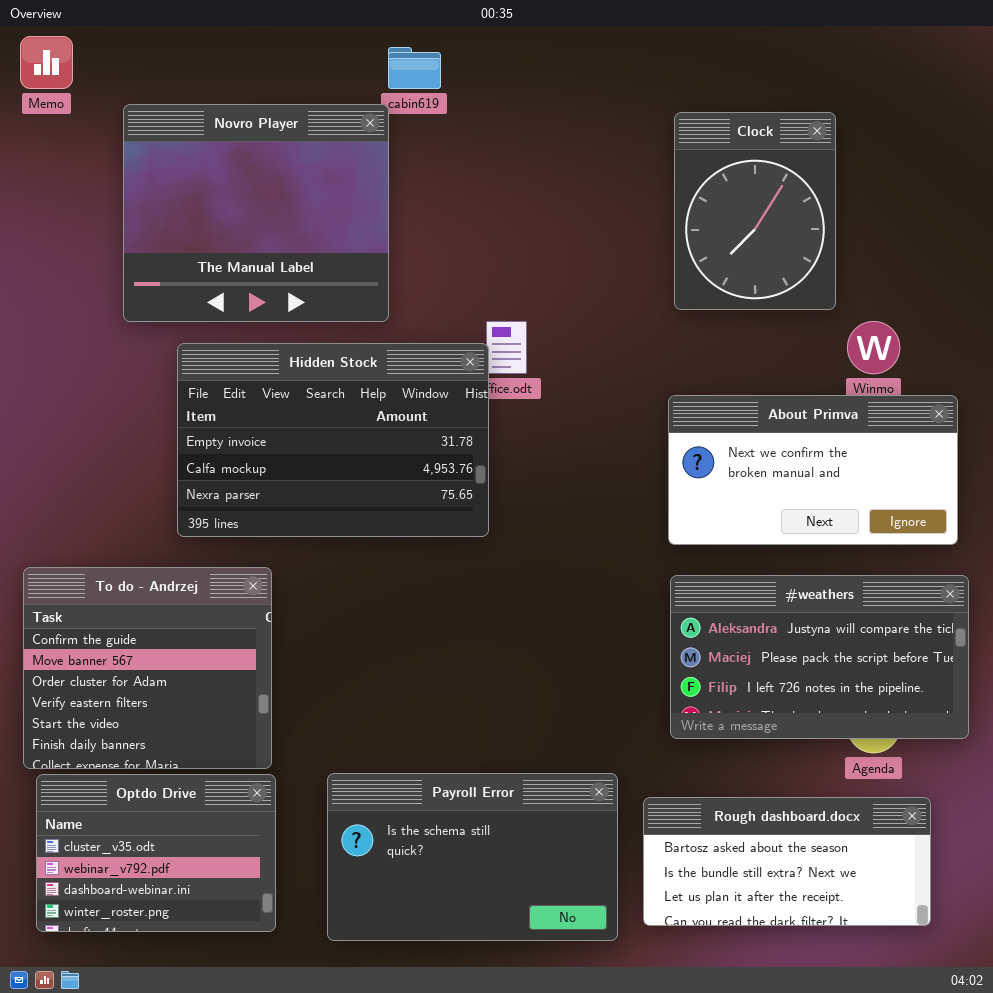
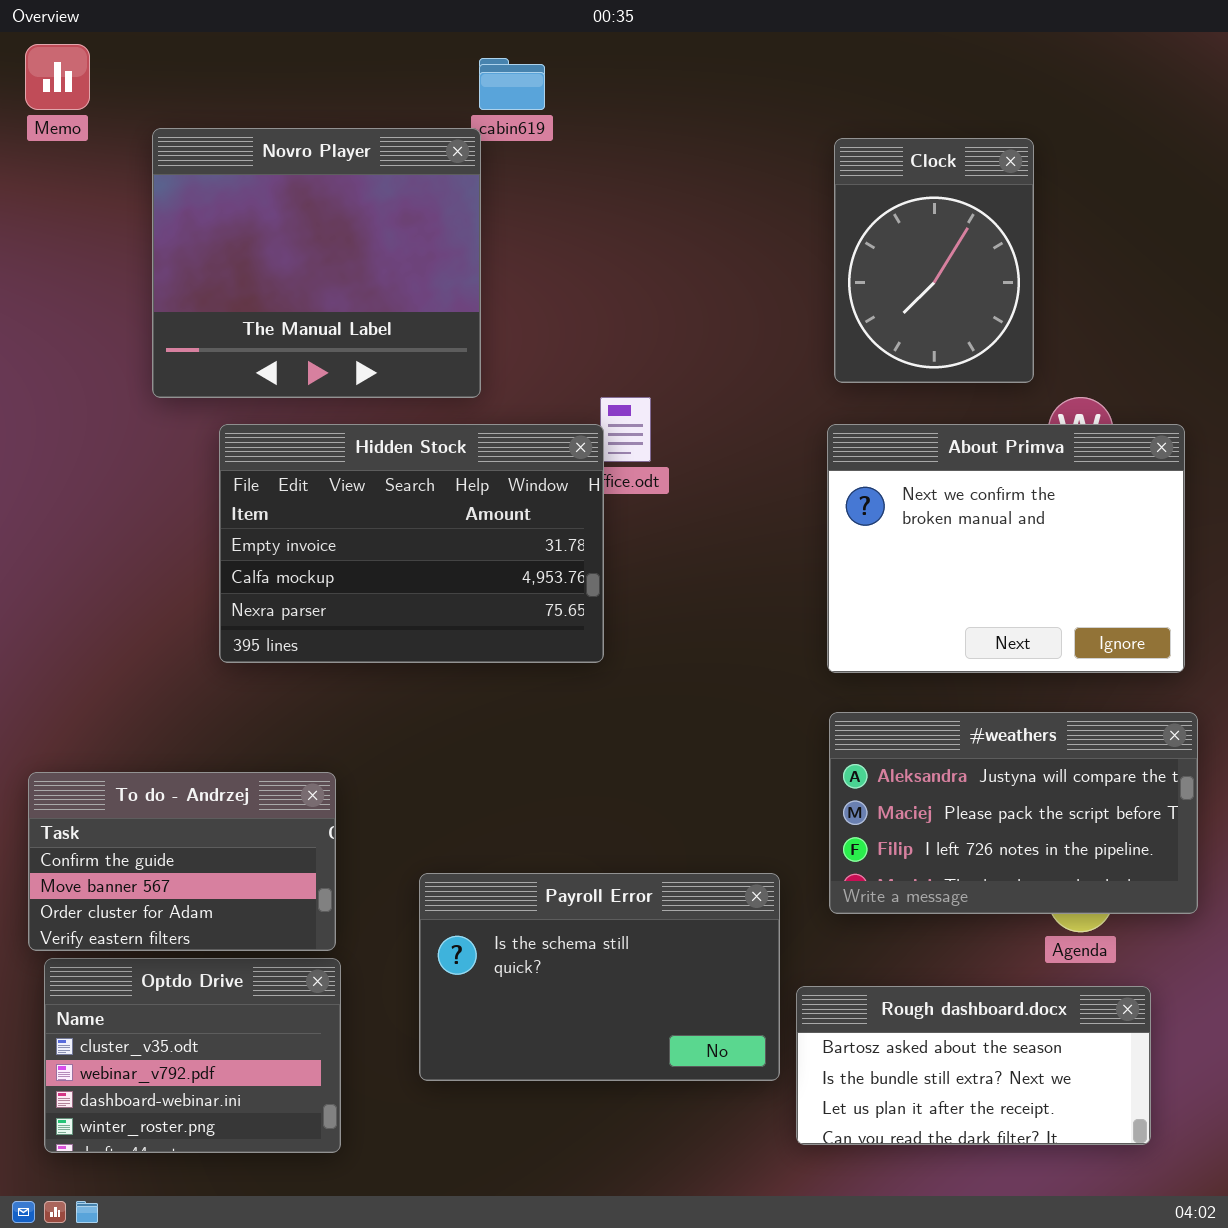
About Primva: [668,395,958,545] -> [827,424,1185,673], resized
To do - Andrzej: [23,567,272,769] -> [28,772,336,951], resized
Payroll Error: [327,773,618,941] -> [419,873,780,1081], moved

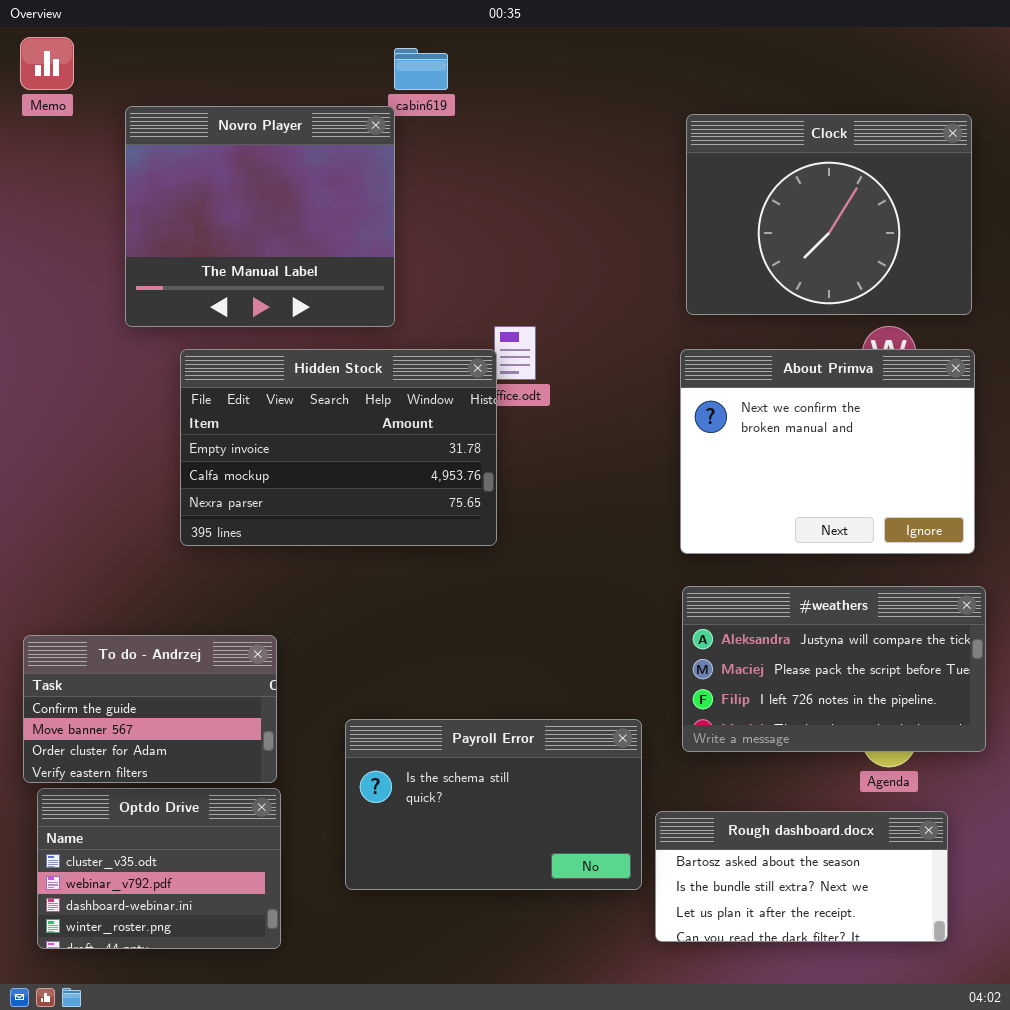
Clock: [834,138,1034,383] -> [686,114,972,315], resized

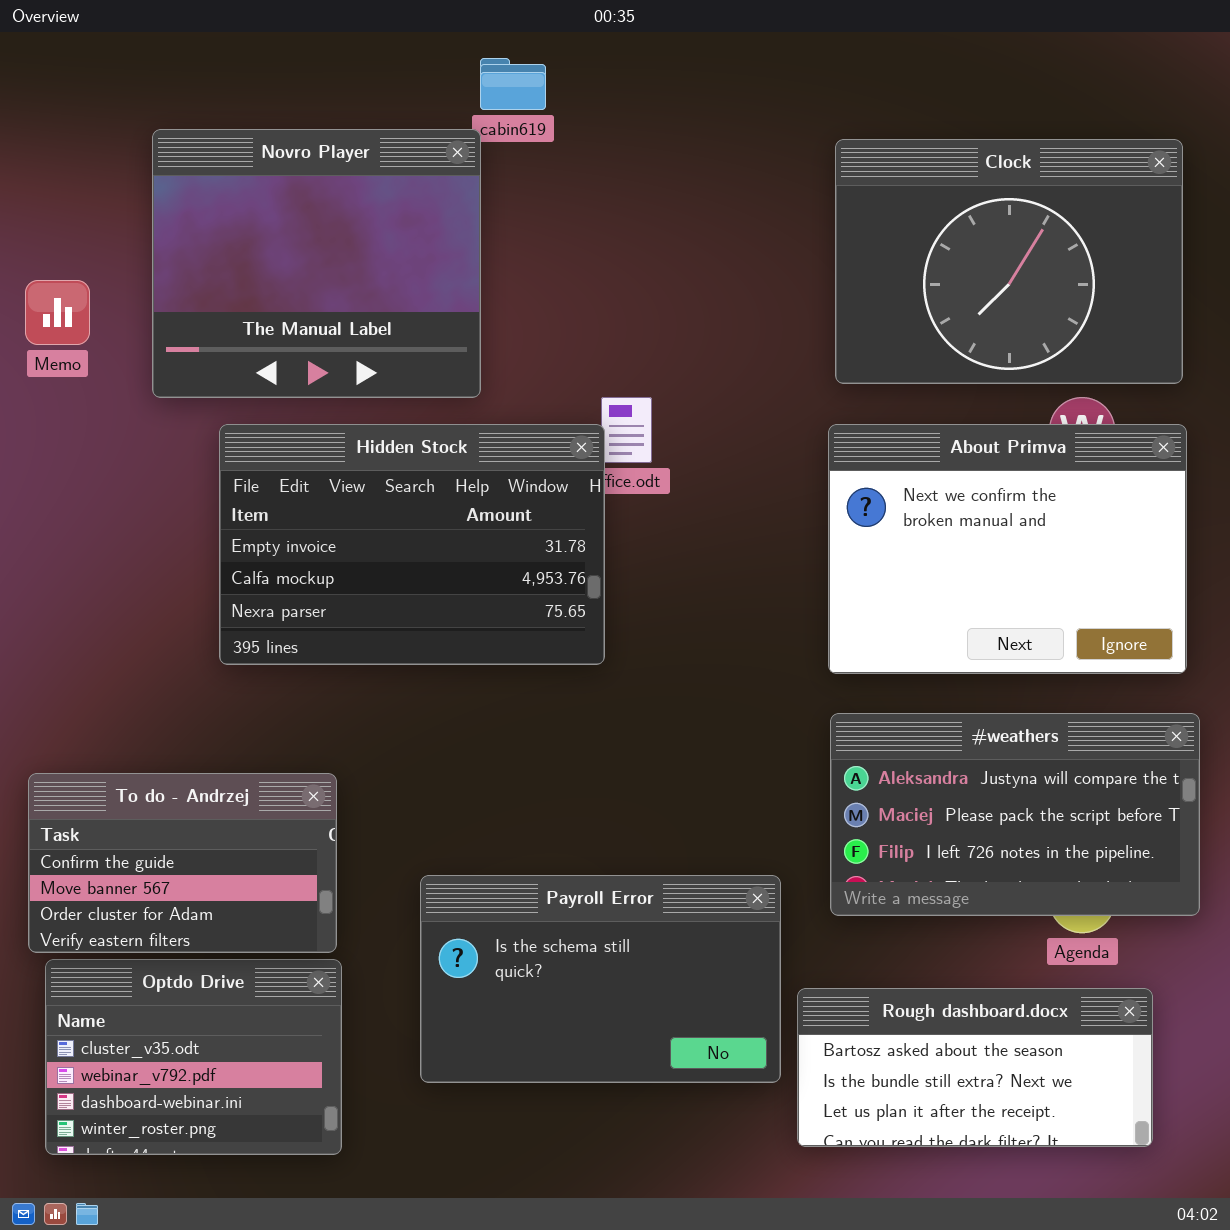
Memo: [20,37,74,90] -> [25,280,90,345], moved

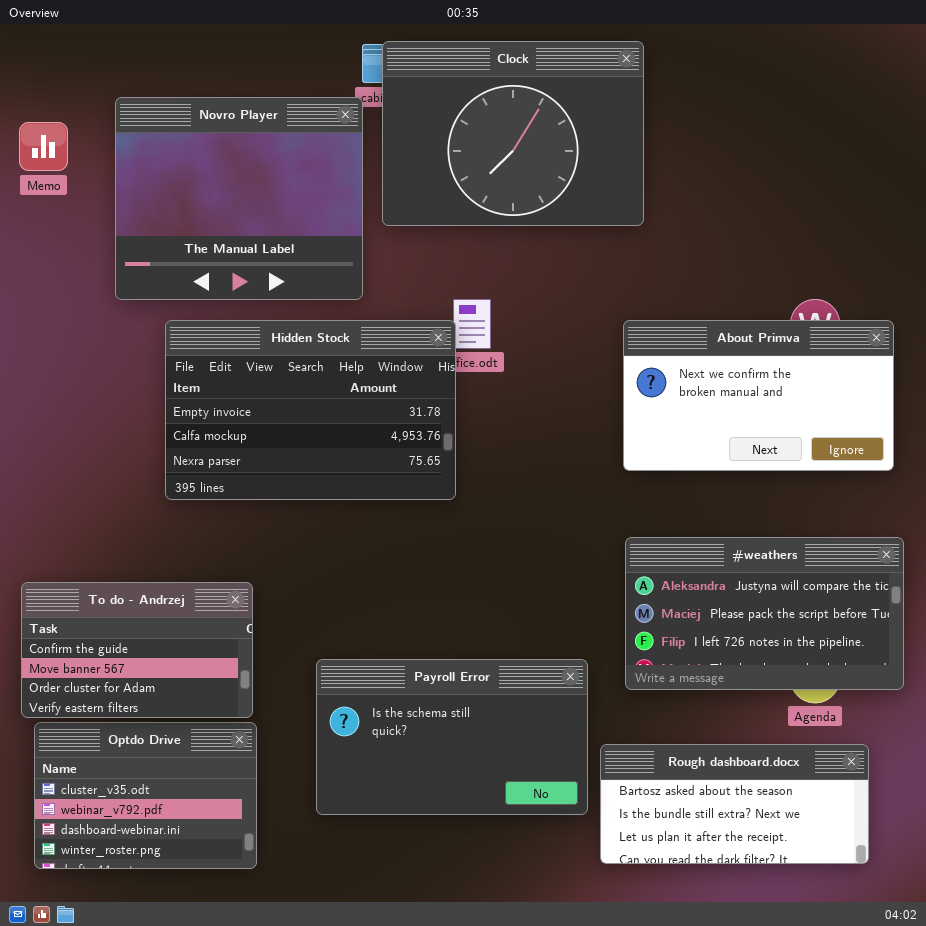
Clock: [835,139,1183,384] -> [382,41,644,226], moved
Memo: [25,280,90,345] -> [19,122,68,171], moved
About Primva: [828,424,1187,674] -> [623,320,894,471], resized

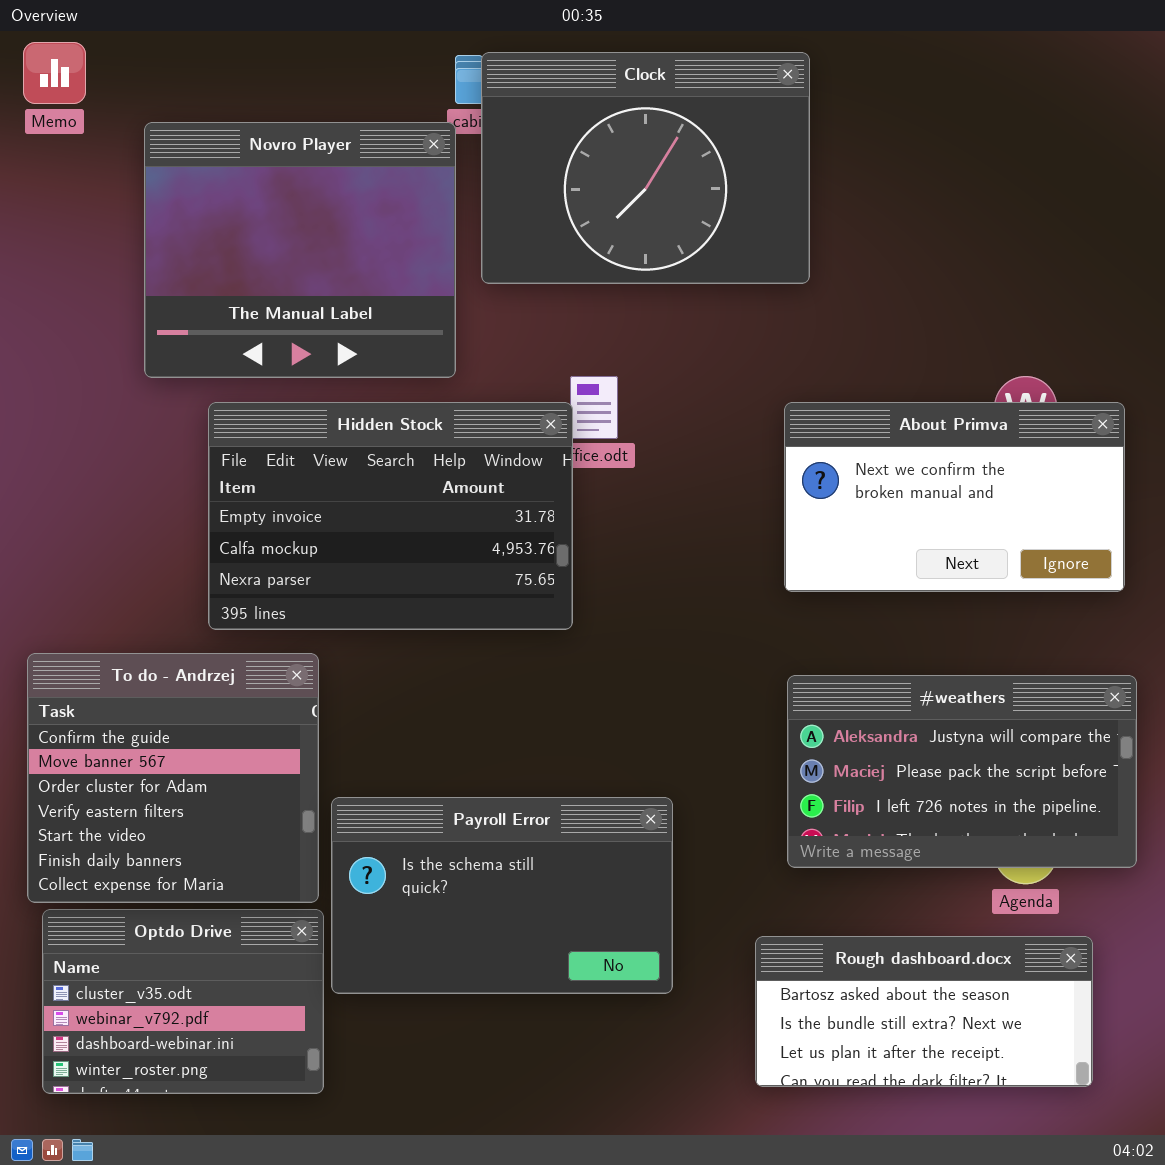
Memo: [19,122,68,171] -> [23,42,86,104], moved
To do - Andrzej: [21,582,253,718] -> [27,653,319,903], resized
Payroll Error: [316,659,588,815] -> [331,797,673,994], moved

